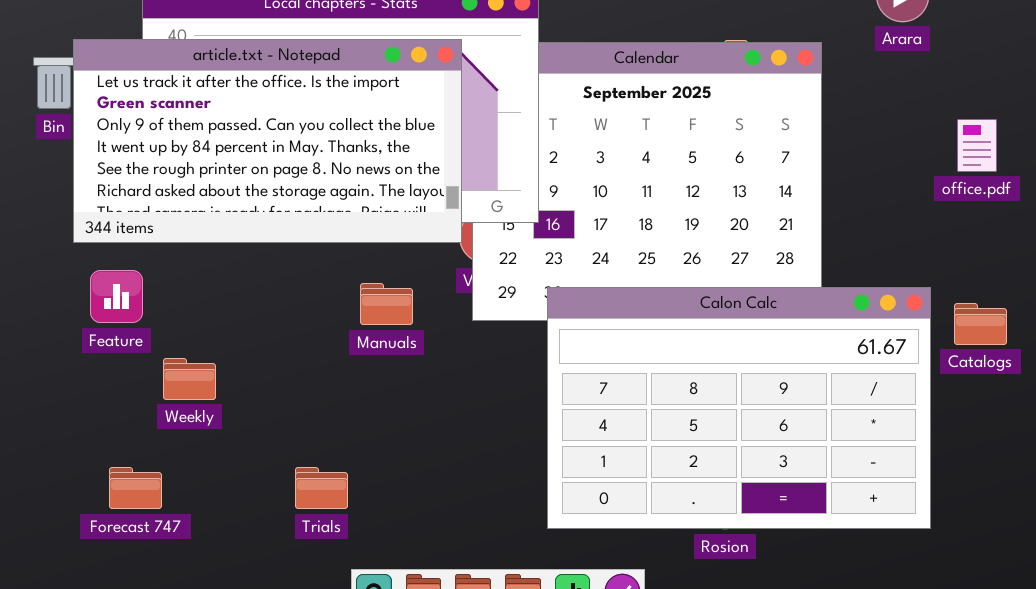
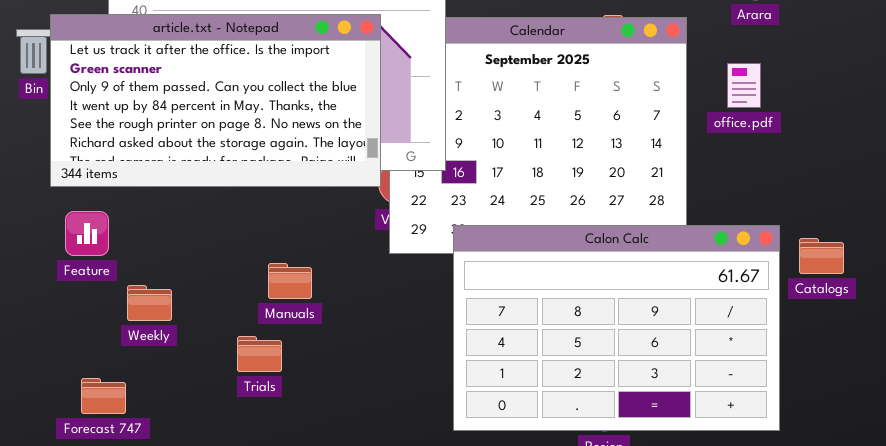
office.pdf: [957,119,997,172] -> [727,63,761,108], moved
Manuals: [360,283,413,325] -> [268,263,312,299], moved
Trials: [295,467,348,509] -> [237,336,282,372], moved

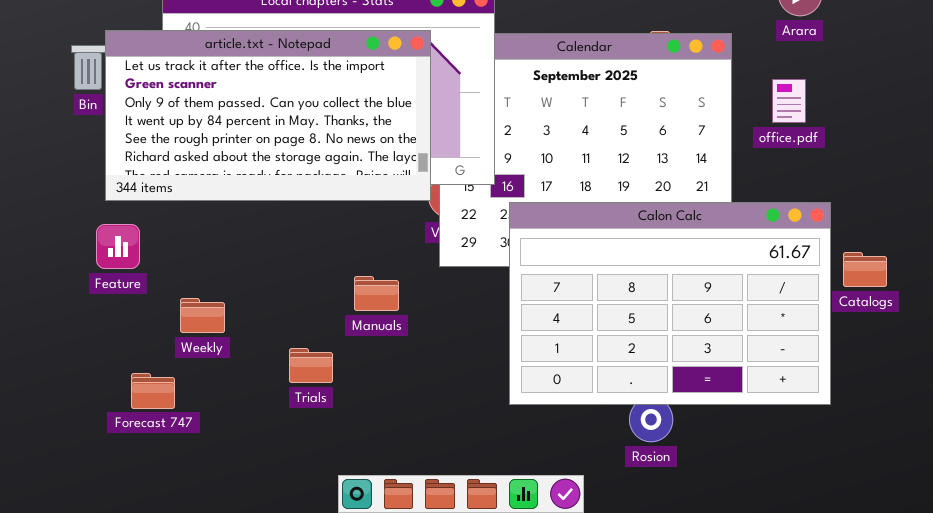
Feature: [65,211,109,256] -> [96,224,140,269], moved
Calon Calc: [453,225,780,431] -> [509,202,831,405], moved
Manuals: [268,263,312,299] -> [354,276,399,311], moved
Forecast 747: [81,378,126,414] -> [131,373,175,409], moved

